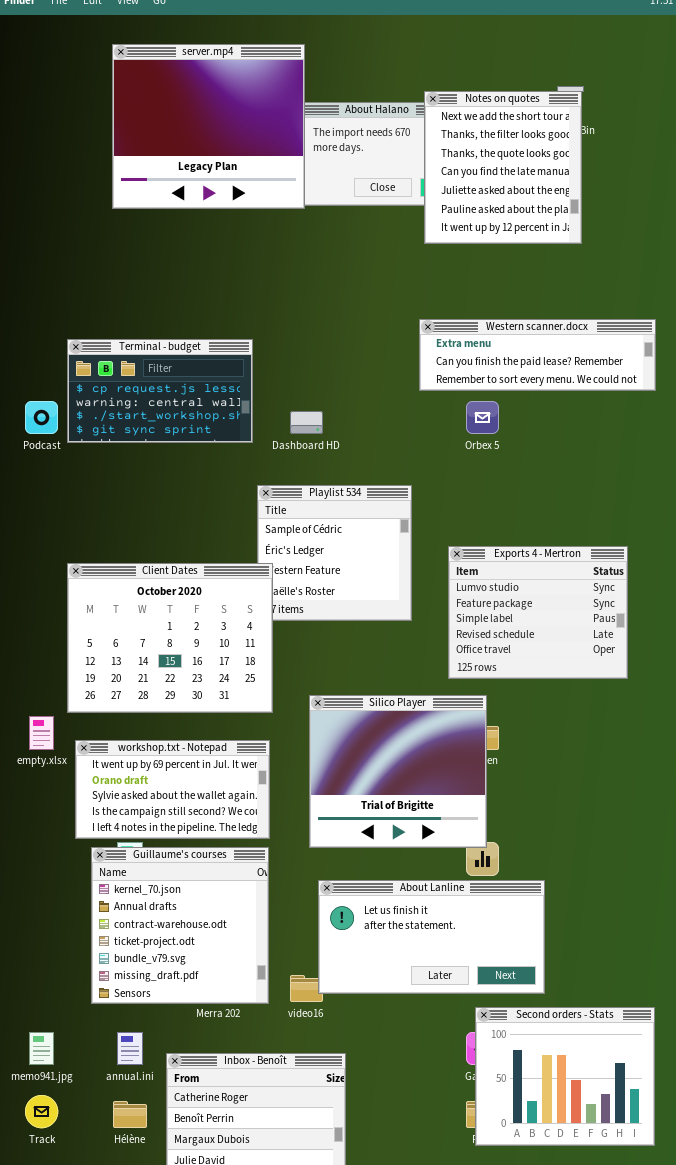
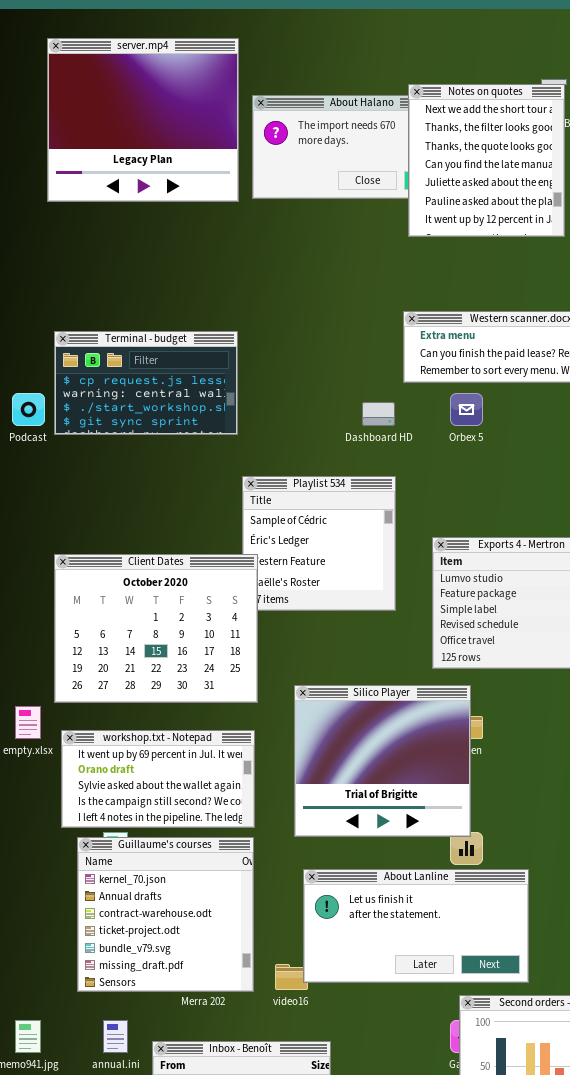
server.mp4: [112,44,305,209] -> [47,38,239,202], moved
Dashboard HD: [290,411,323,434] -> [362,402,395,426], moved

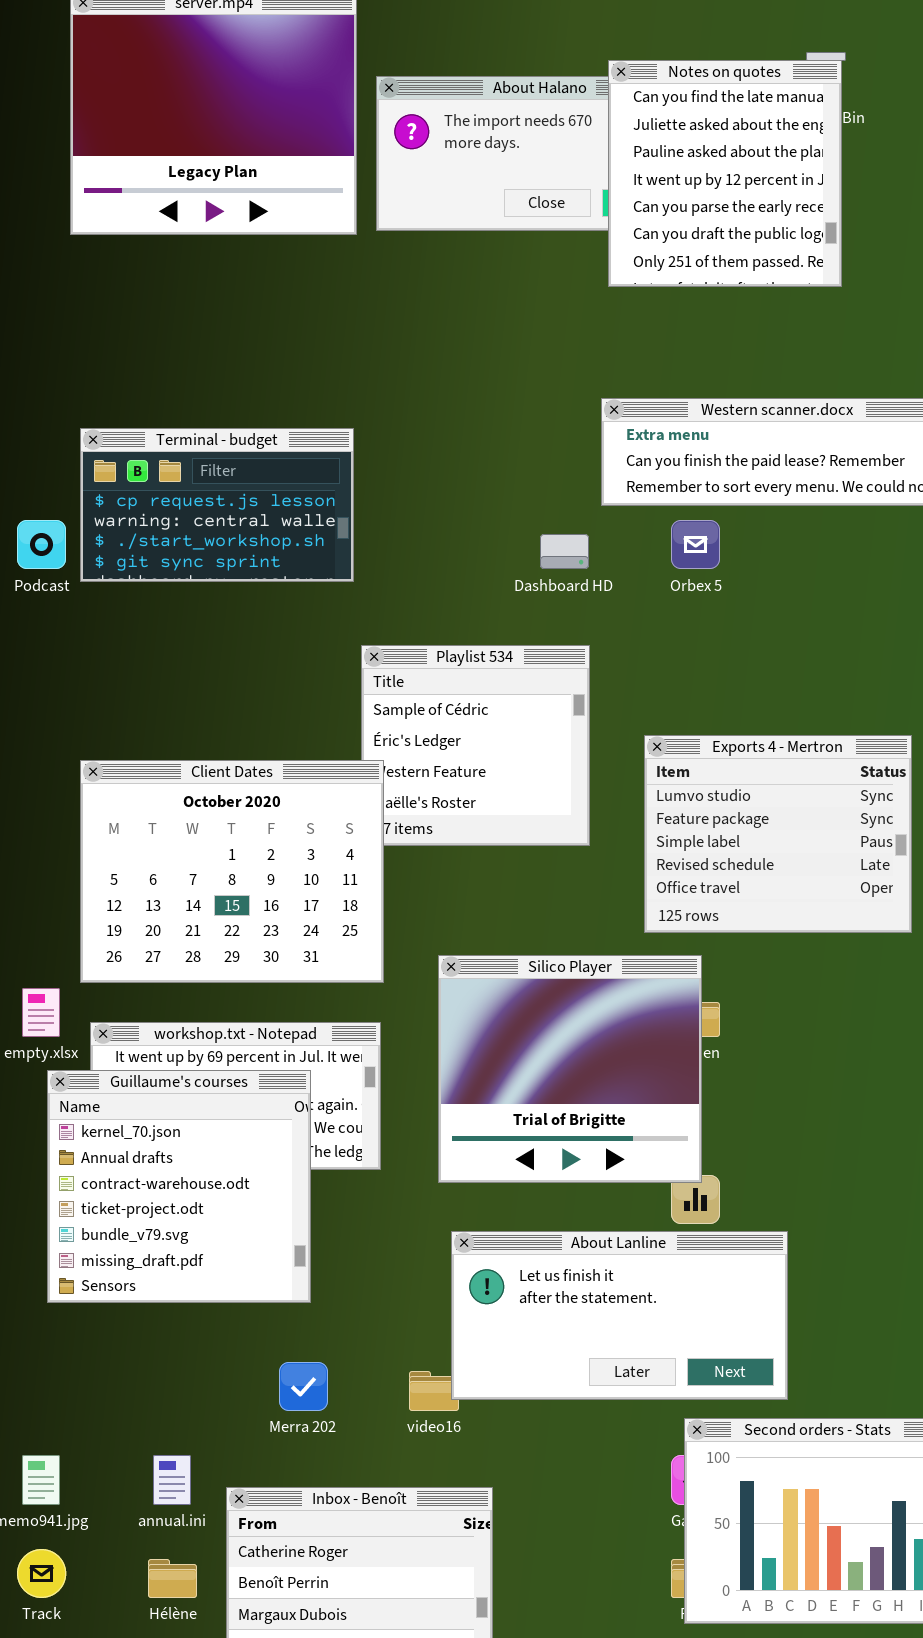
Notes on quotes: [408,84,565,237] -> [608,60,842,287], scrolled down 3 rows
Guillaume's courses: [77,837,254,992] -> [47,1070,311,1303], moved

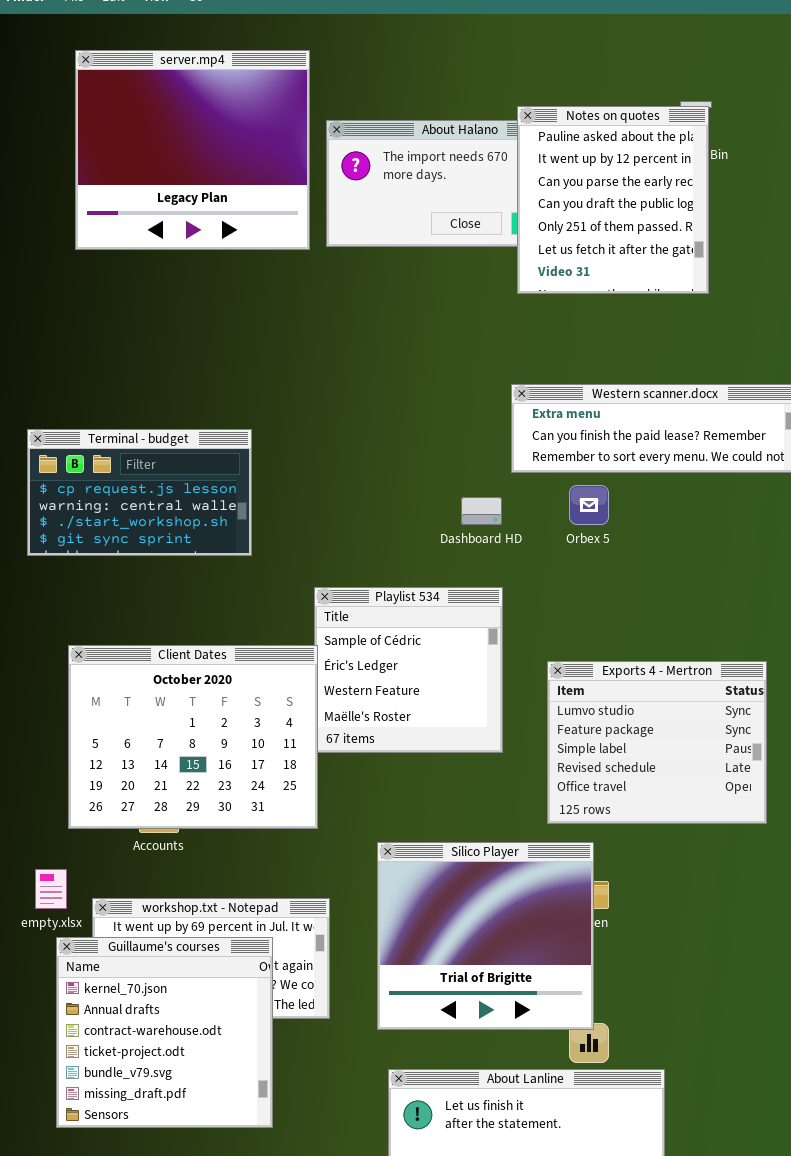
Notes on quotes: [608,60,842,287] -> [517,106,709,294], scrolled down 2 rows
Terminal - budget: [80,428,354,582] -> [27,429,252,556], moved
Client Dates: [80,760,384,983] -> [68,645,318,829], moved

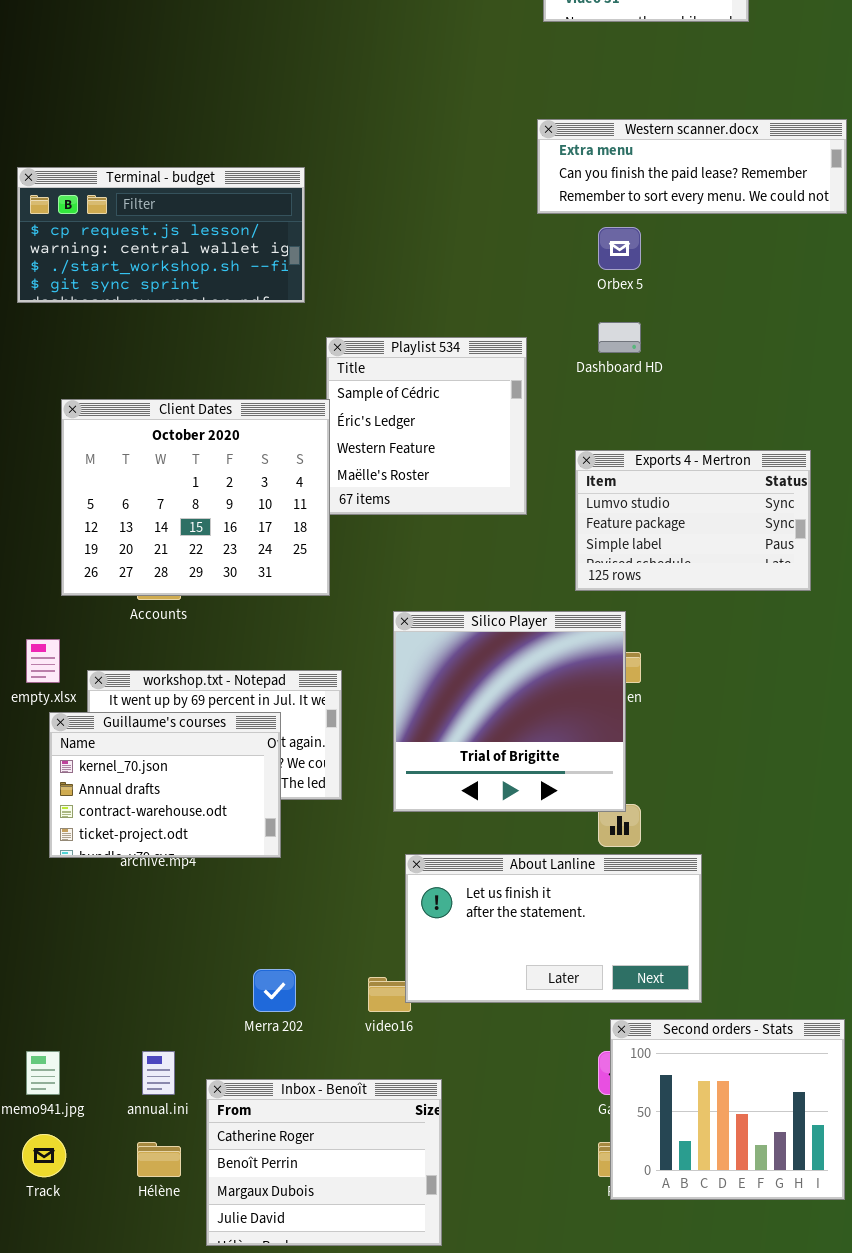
Terminal - budget: [27,429,252,556] -> [17,167,305,303], resized
Dashboard HD: [461,497,502,525] -> [598,322,641,353], moved
Exports 4 - Mertron: [547,661,767,824] -> [575,450,811,591], resized
Guillaume's courses: [56,937,273,1128] -> [49,712,281,858], resized

